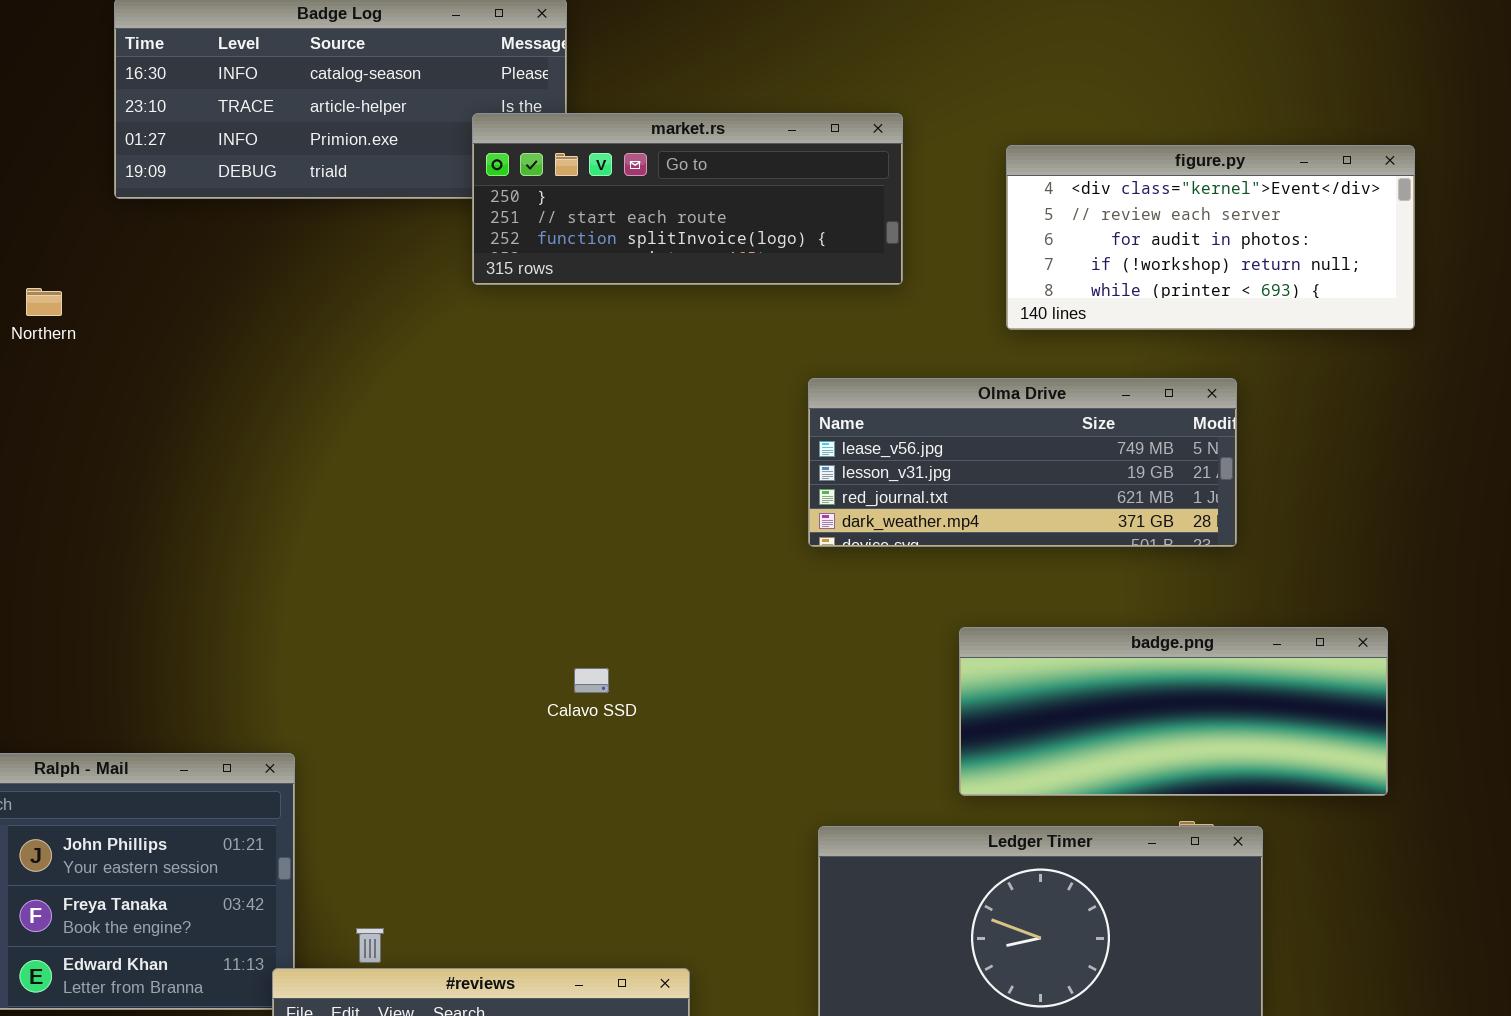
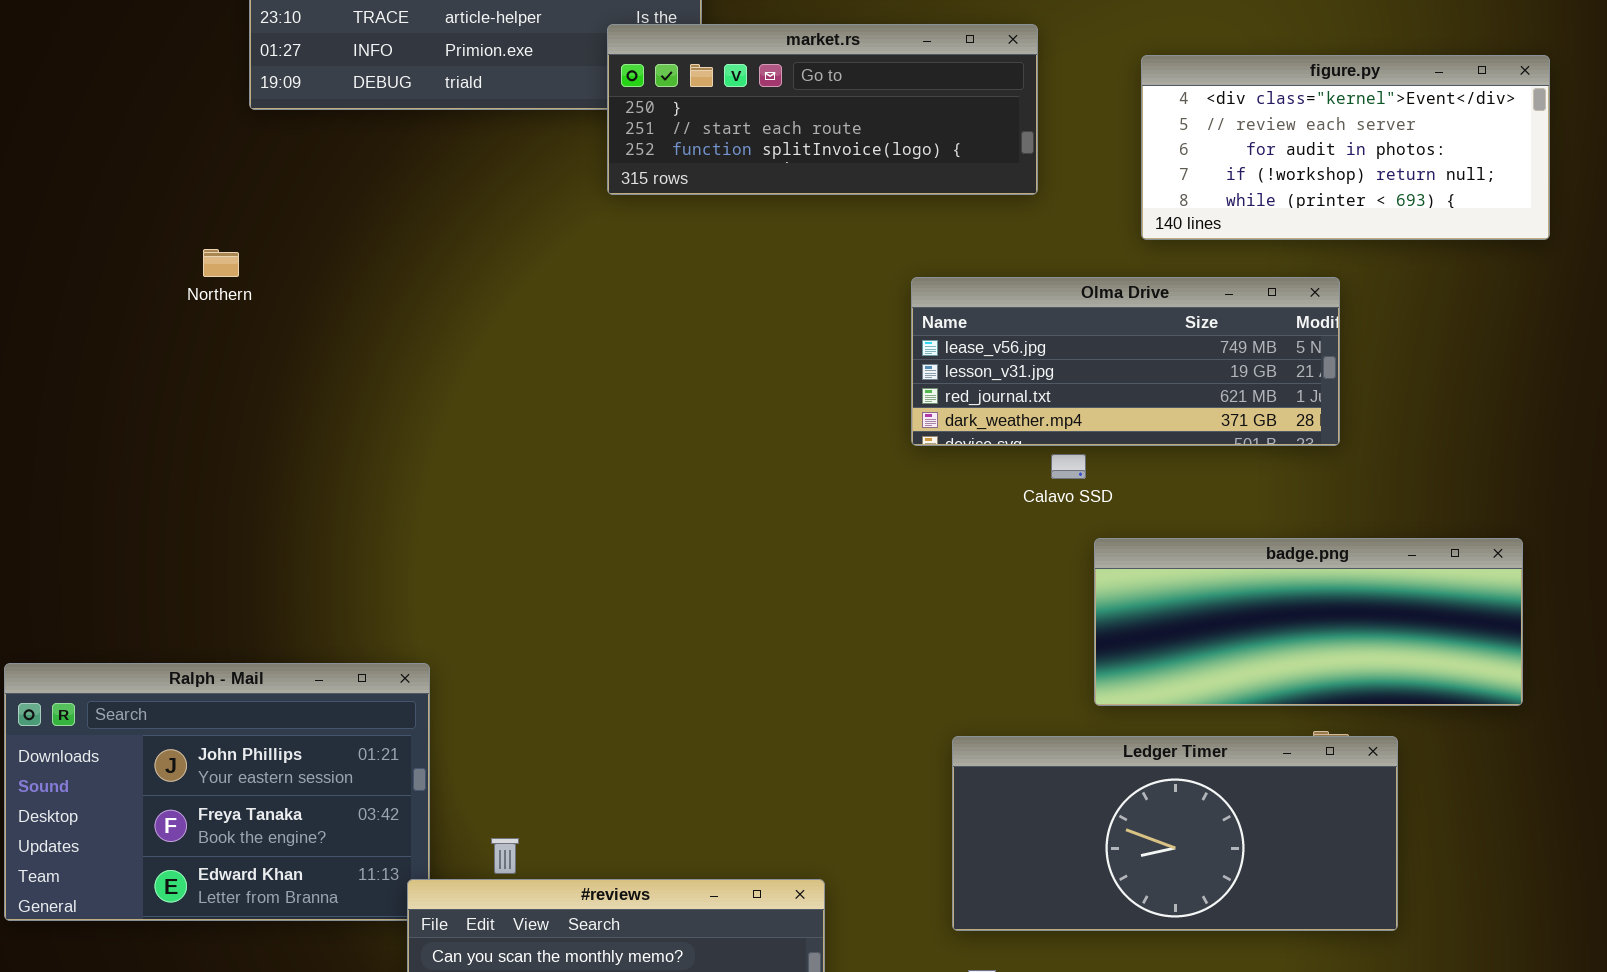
Northern: [26,288,62,316] -> [203,249,239,277], moved
Olma Drive: [808,378,1237,547] -> [911,277,1340,446], moved
Calavo SSD: [574,668,609,693] -> [1051,454,1086,479], moved

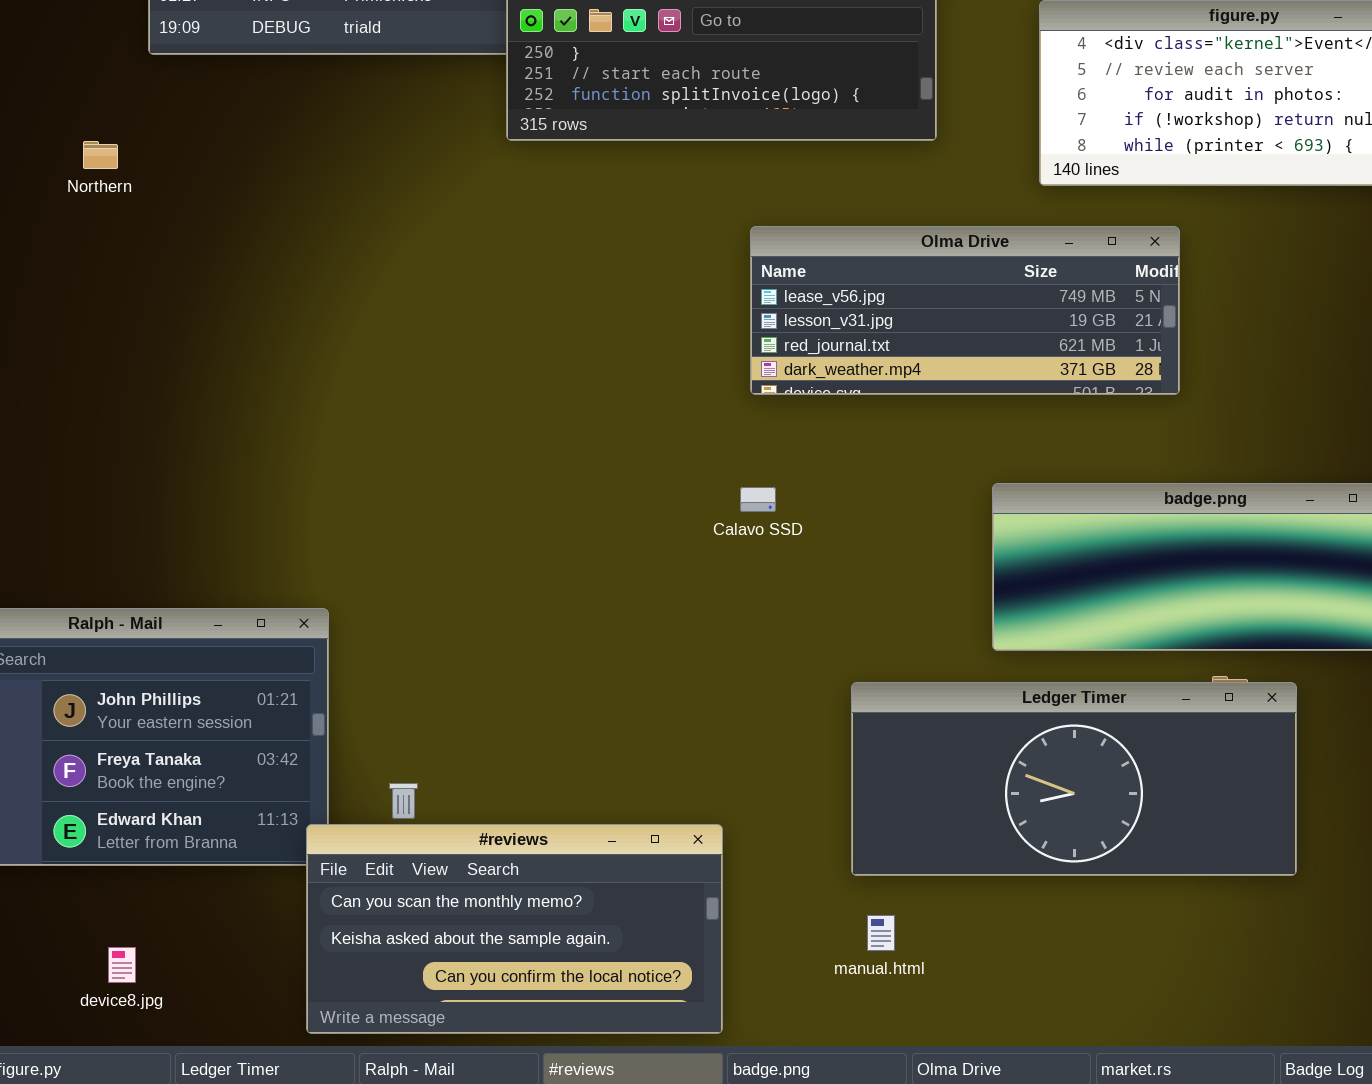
Northern: [203,249,239,277] -> [83,141,118,169], moved
Olma Drive: [911,277,1340,446] -> [750,226,1180,395], moved
Calavo SSD: [1051,454,1086,479] -> [740,487,776,512], moved

